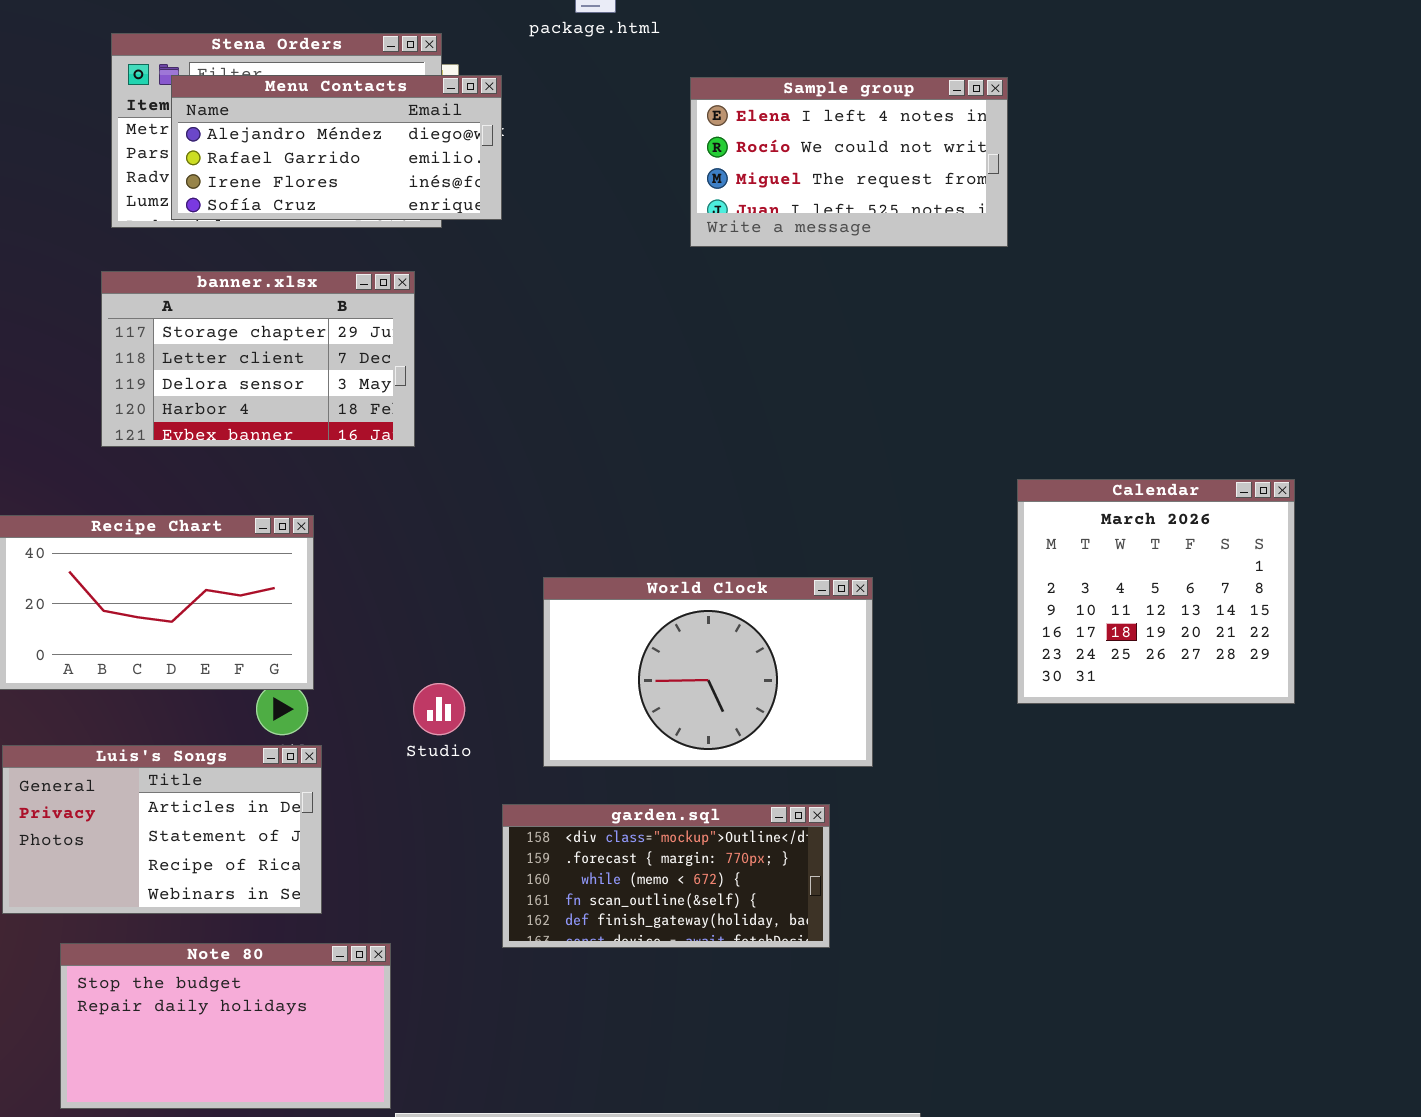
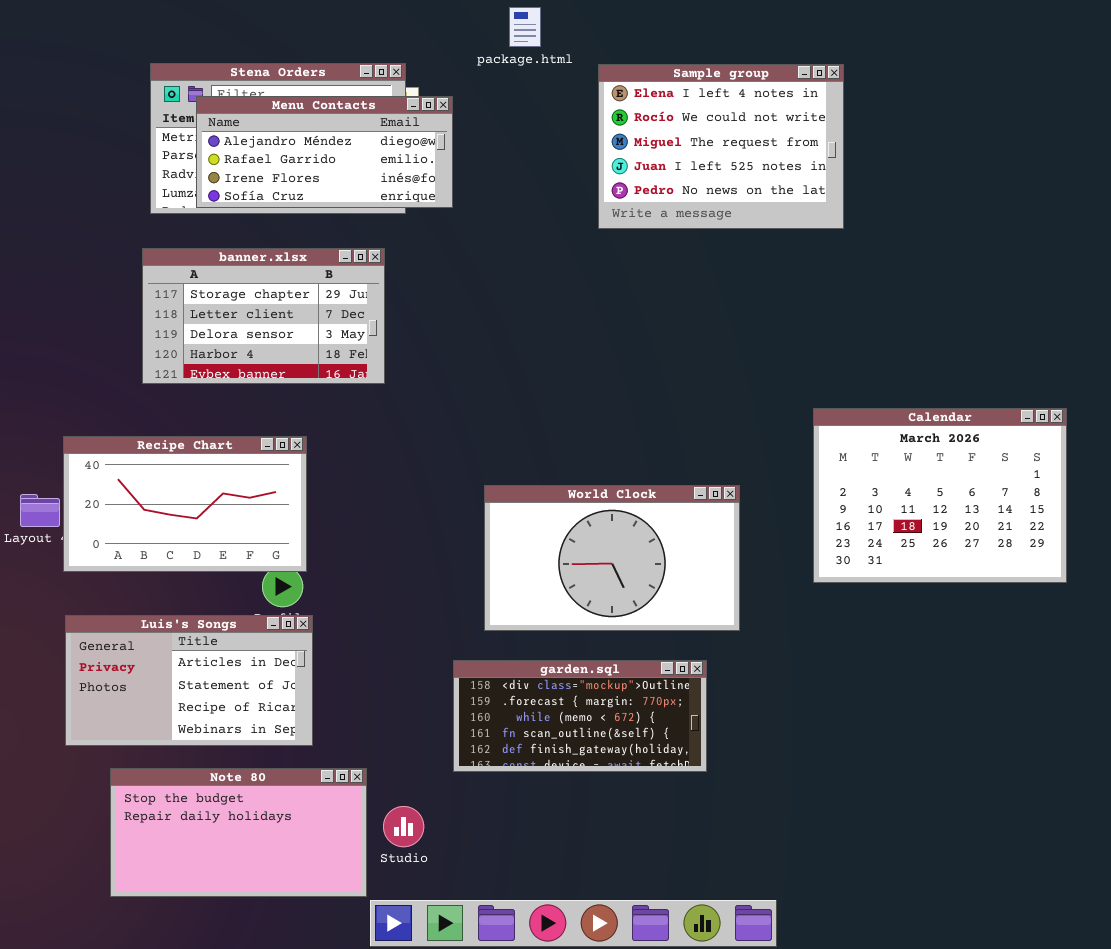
Sample group: [690,77,1008,247] -> [598,64,844,229], resized
Calendar: [1017,479,1295,704] -> [813,408,1067,583], resized
Studio: [413,683,465,735] -> [383,806,424,847], moved

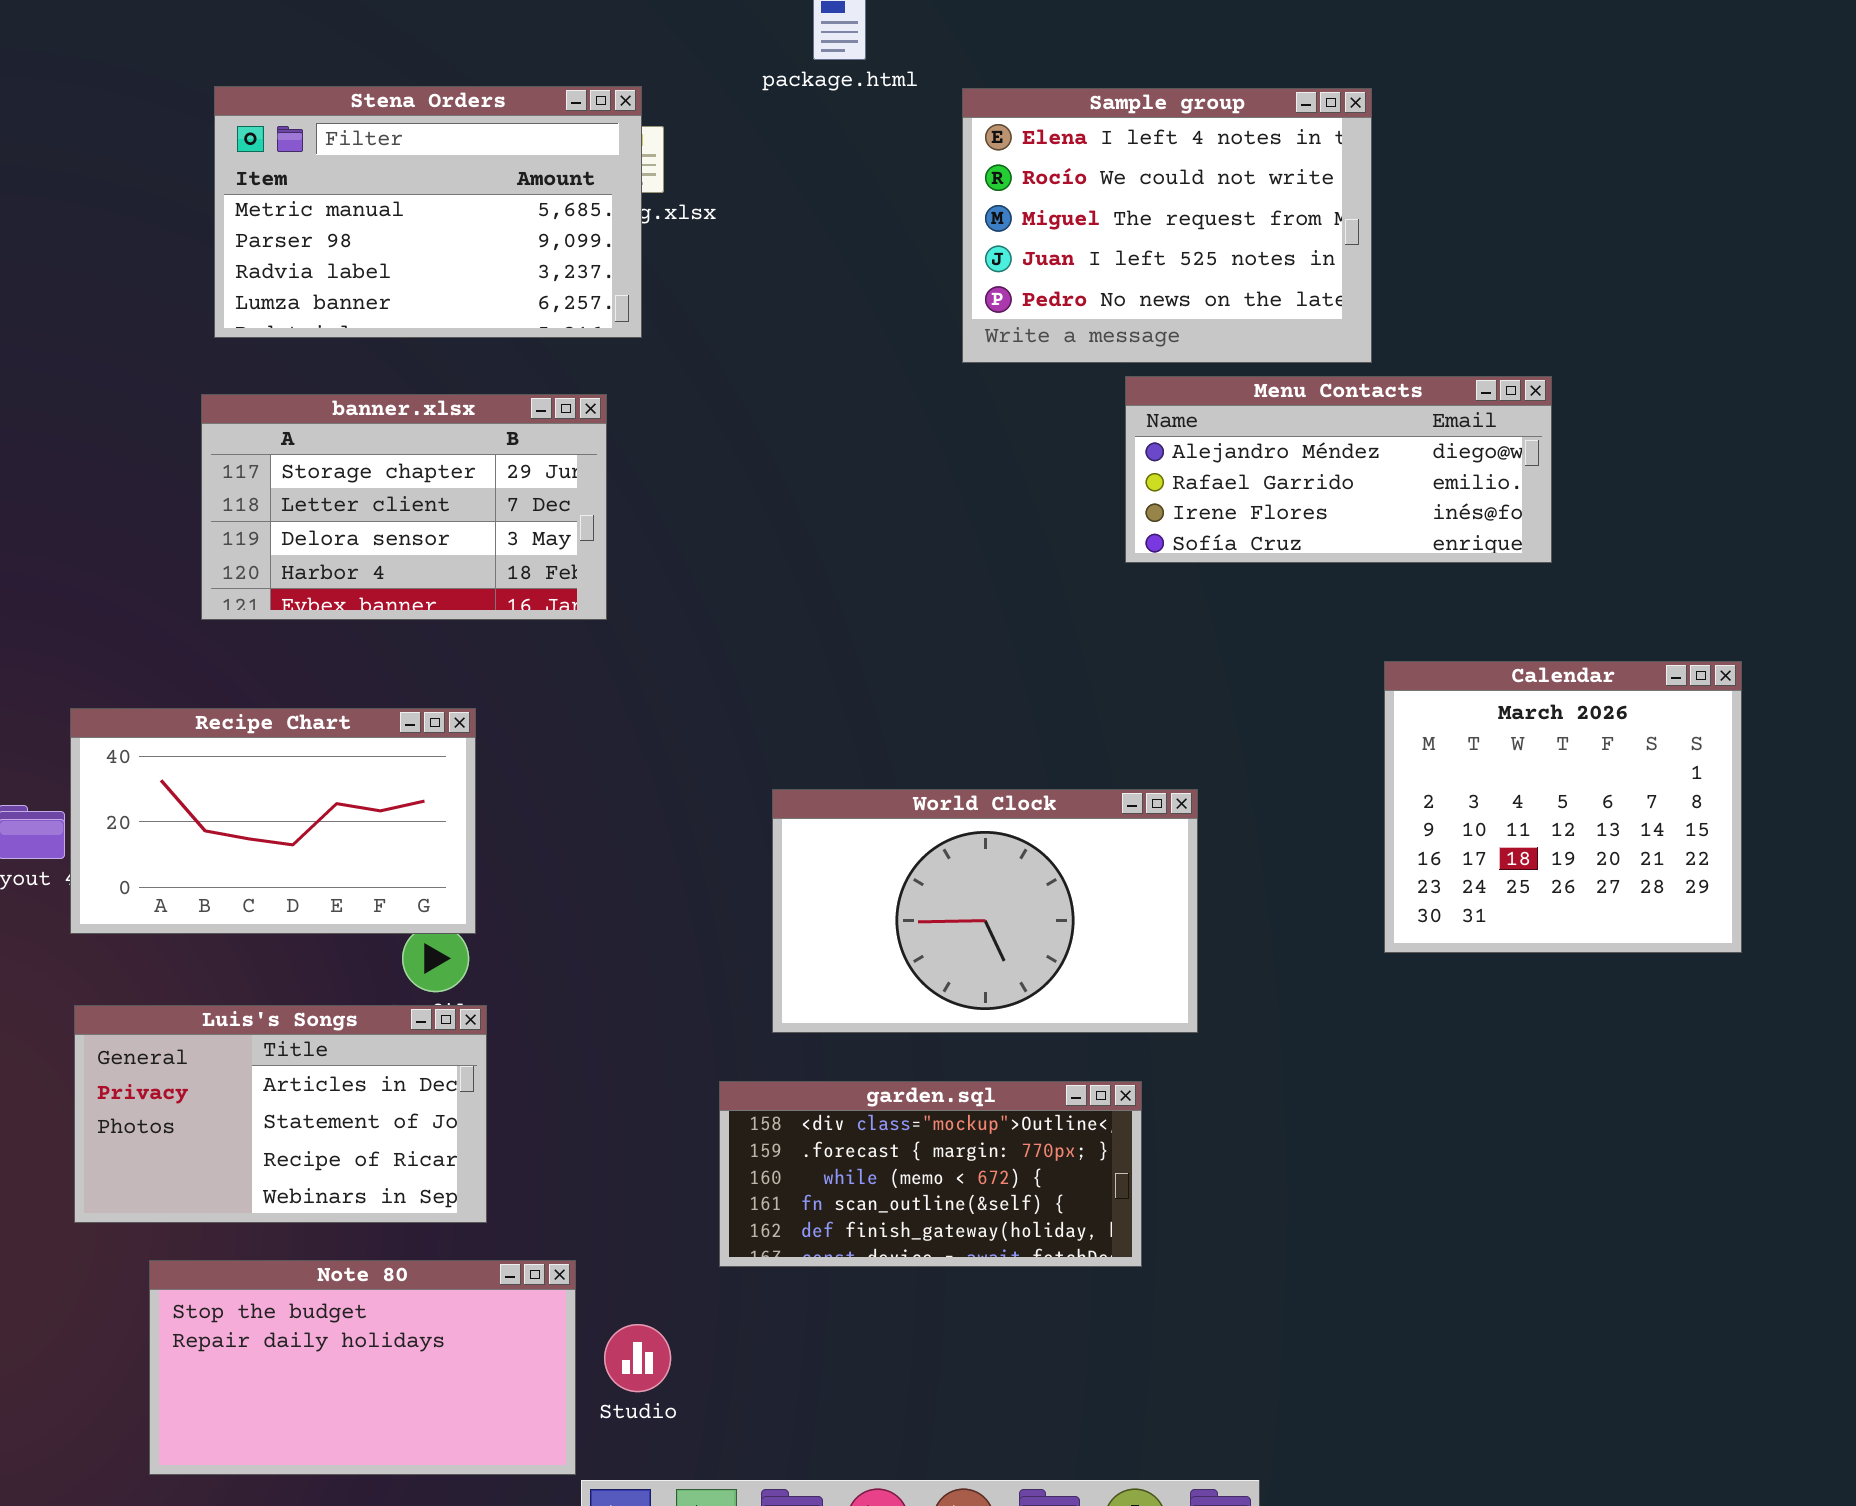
Menu Contacts: [196,96,453,208] -> [1125,376,1552,563], moved
Calendar: [813,408,1067,583] -> [1384,661,1742,953], resized

